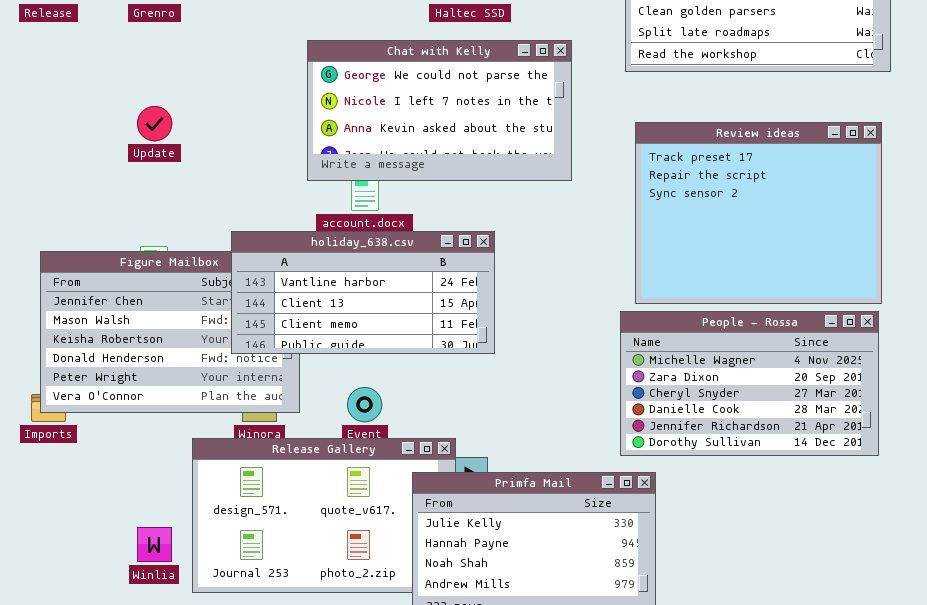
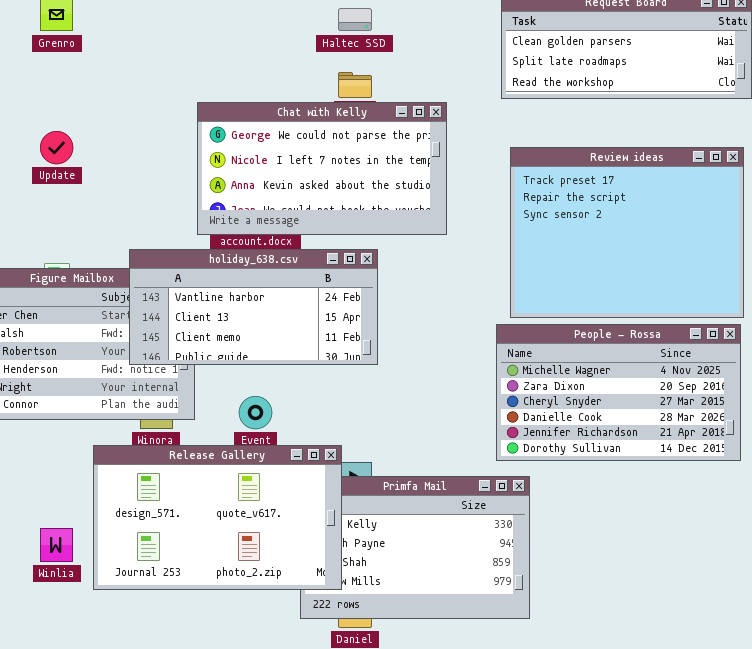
Chat with Kelly: [307,40,572,181] -> [197,102,447,235], moved
Release Gallery: [192,438,456,593] -> [93,445,342,590], raised

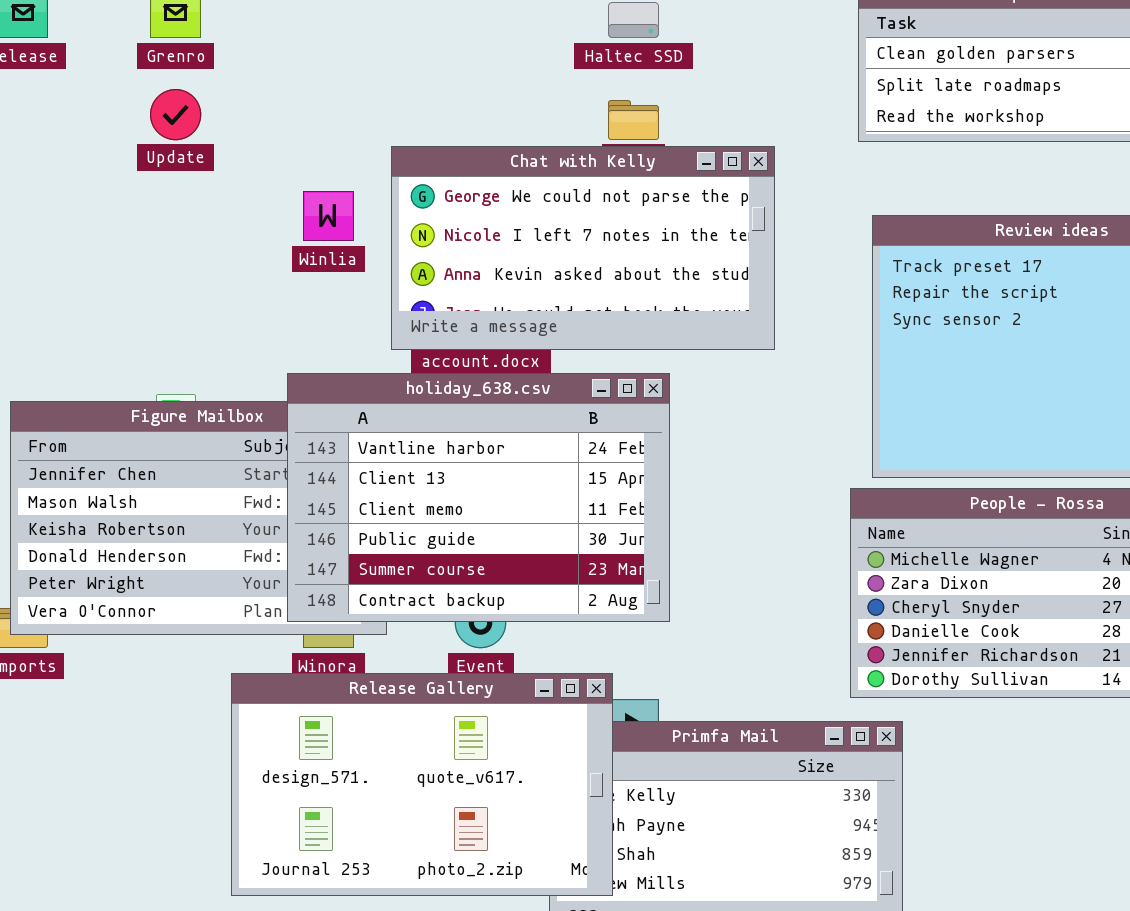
Update: [40,131,73,164] -> [150,89,201,140], moved
holiday_638.csv: [129,249,378,365] -> [287,373,670,622], resized
Winlia: [40,528,73,562] -> [303,191,354,241], moved

